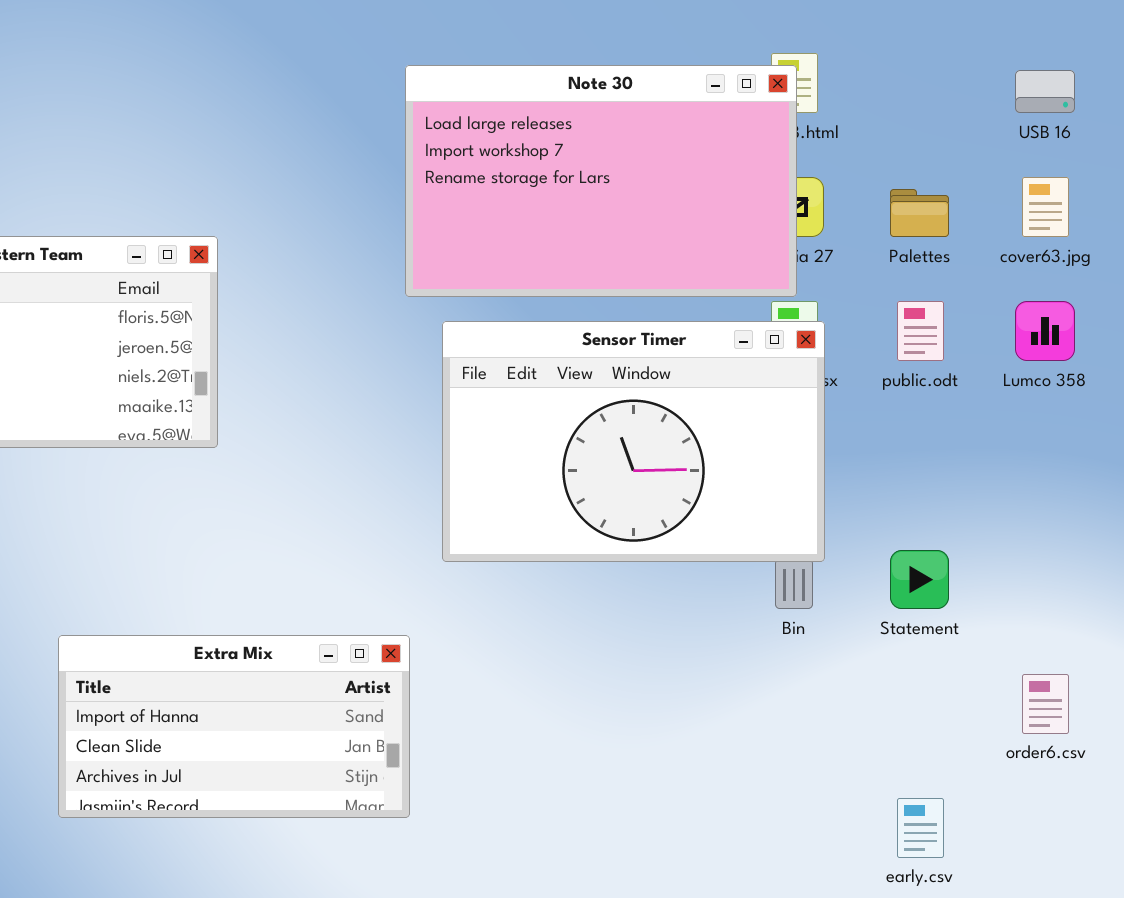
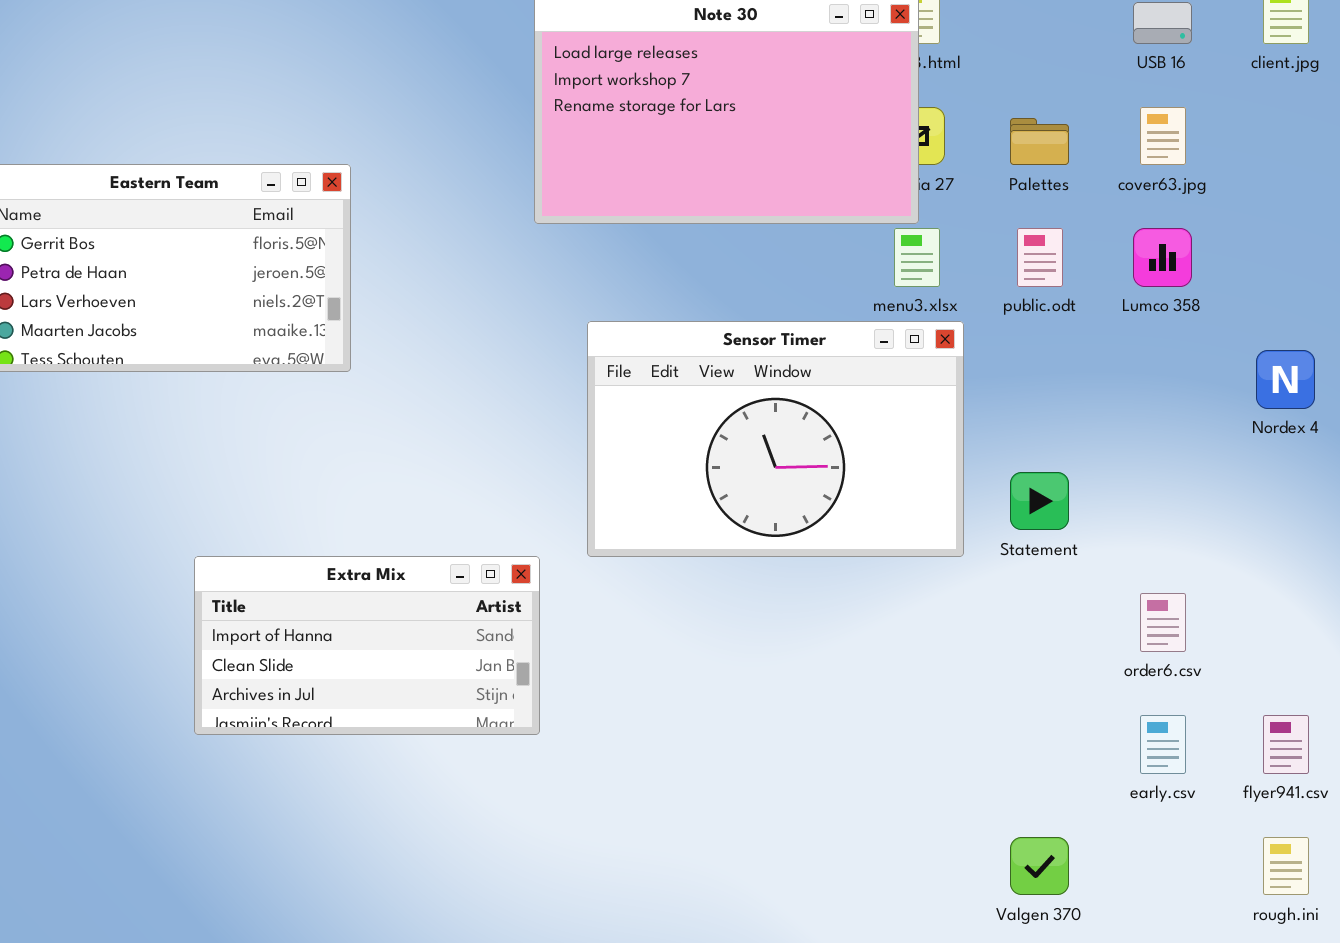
Sensor Timer: [442,321,825,562] -> [587,321,964,557], moved
early.csv: [897,798,944,858] -> [1140,715,1186,774], moved

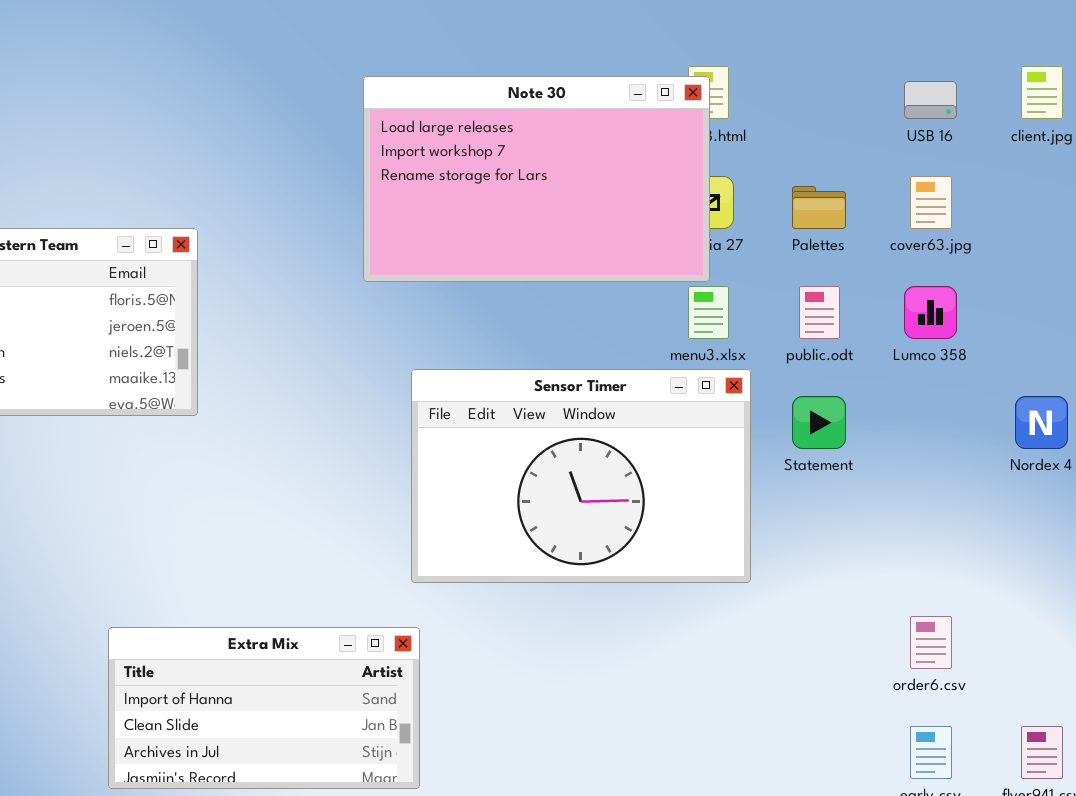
Statement: [1010,472,1069,530] -> [792,396,846,449], moved
Extra Mix: [194,556,540,735] -> [108,627,420,789], moved

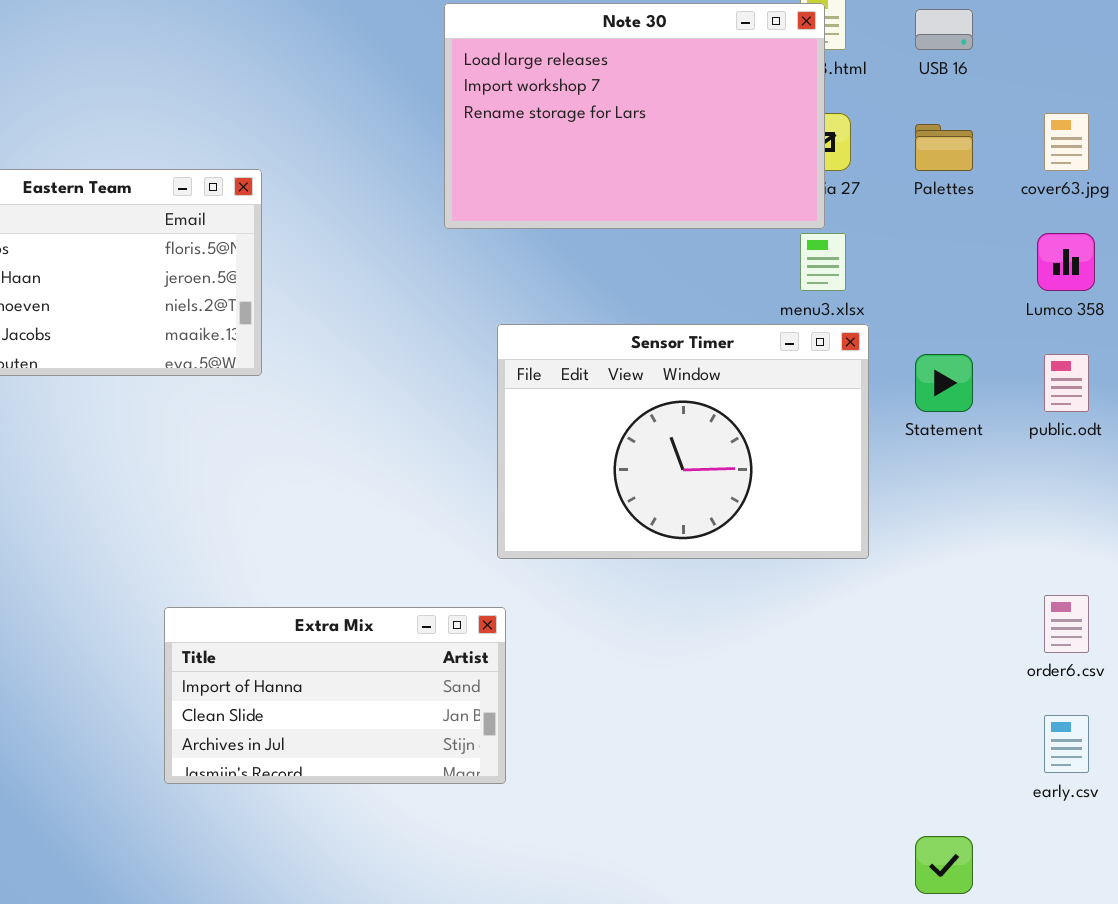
USB 16: [904,81,957,119] -> [915,9,973,50], moved
public.odt: [799,286,840,339] -> [1044,354,1089,412], moved

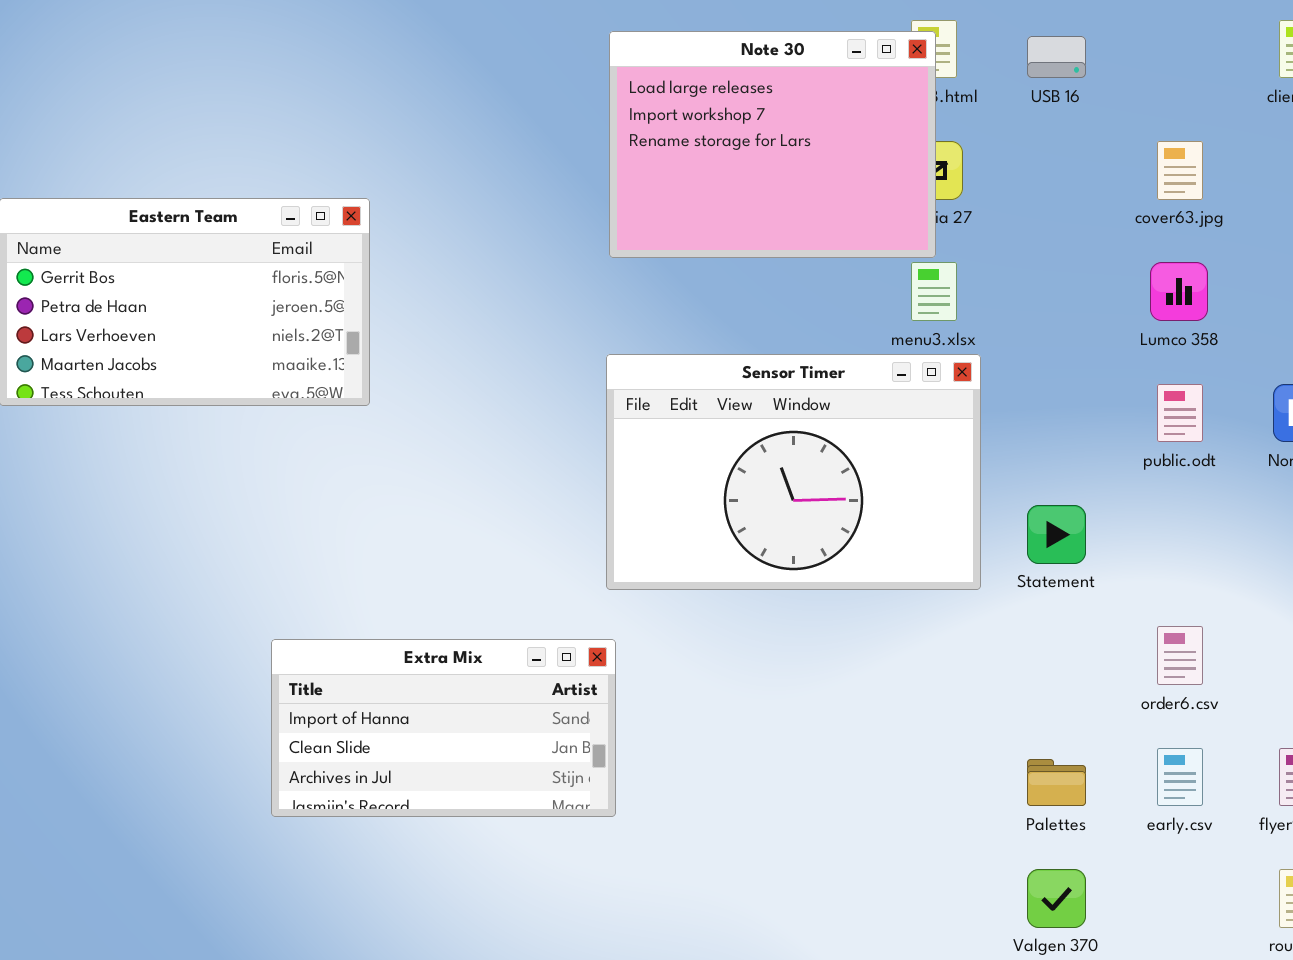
Note 30: [444,3,825,229] -> [609,31,936,258], resized
Palettes: [915,124,973,171] -> [1027,759,1086,806], moved
Statement: [915,354,973,412] -> [1027,505,1086,564], moved

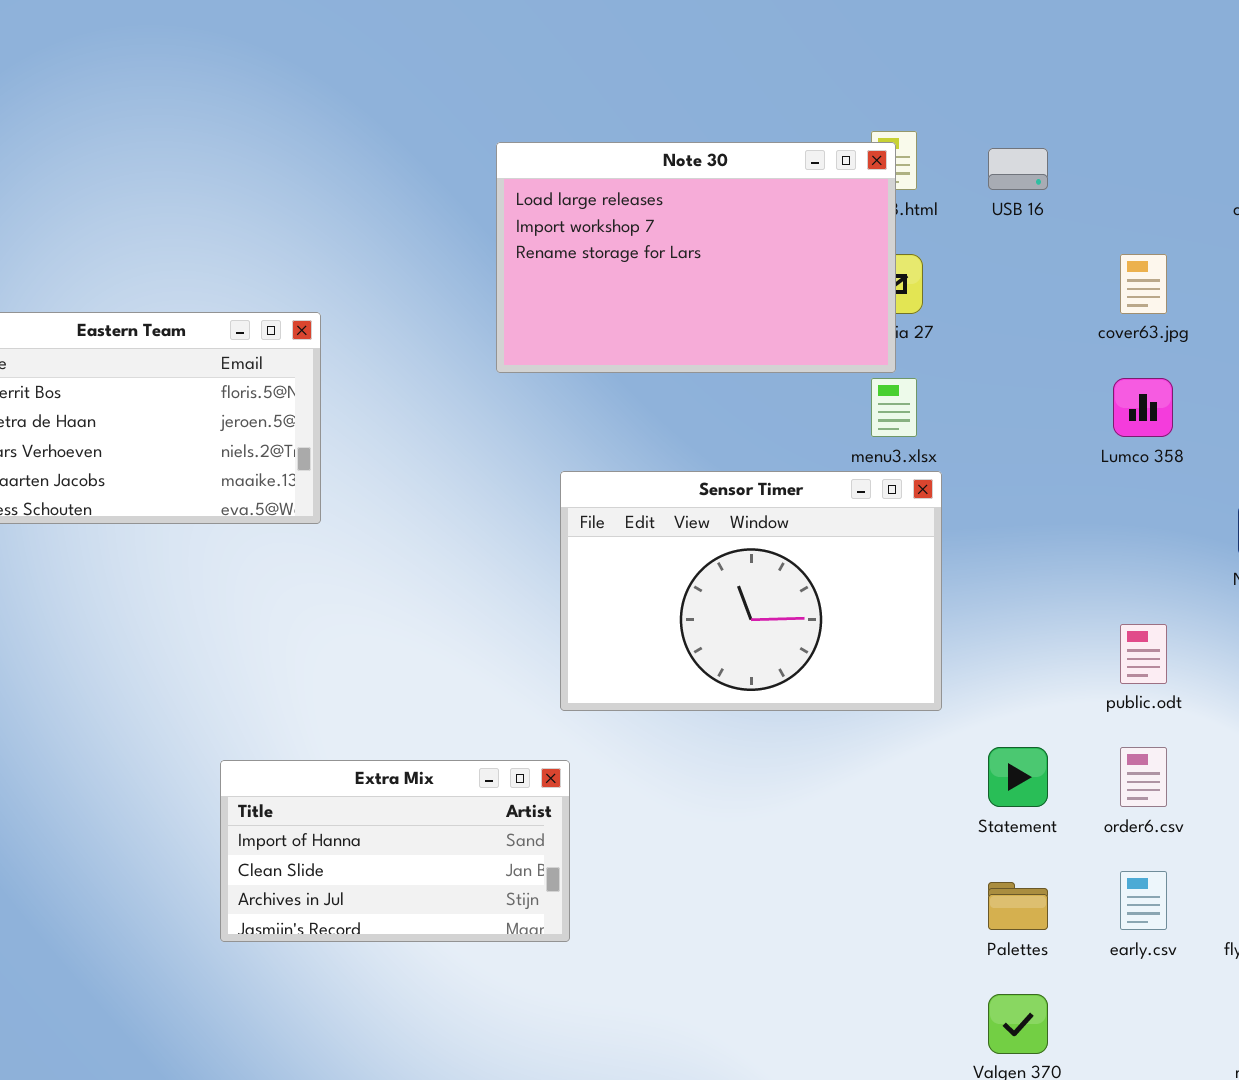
Note 30: [609,31,936,258] -> [496,142,896,373], resized
public.odt: [1157,384,1203,442] -> [1120,624,1167,684], moved
Statement: [1027,505,1086,564] -> [988,747,1048,807], moved

